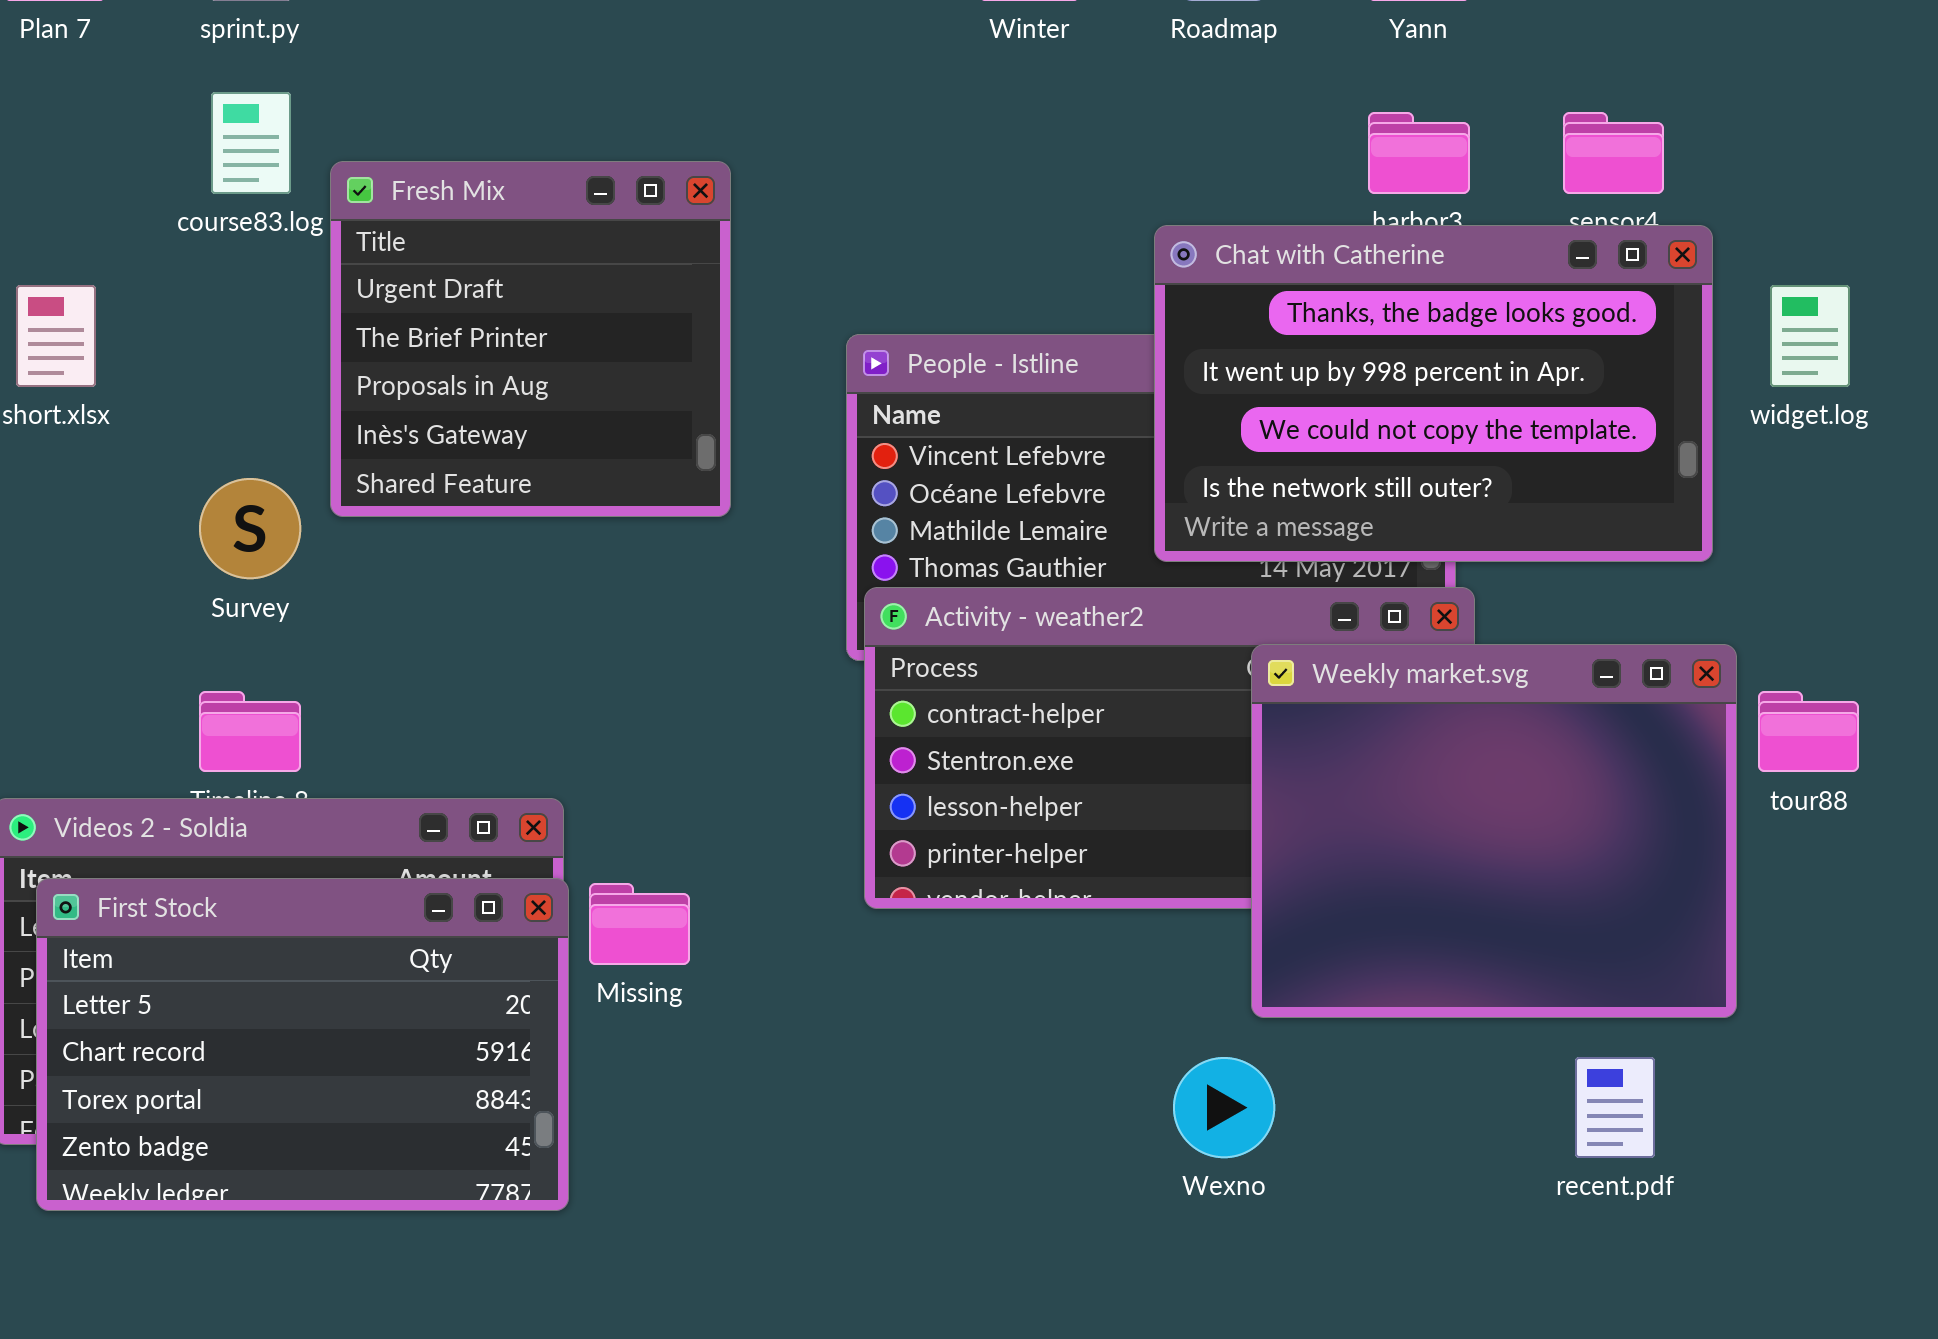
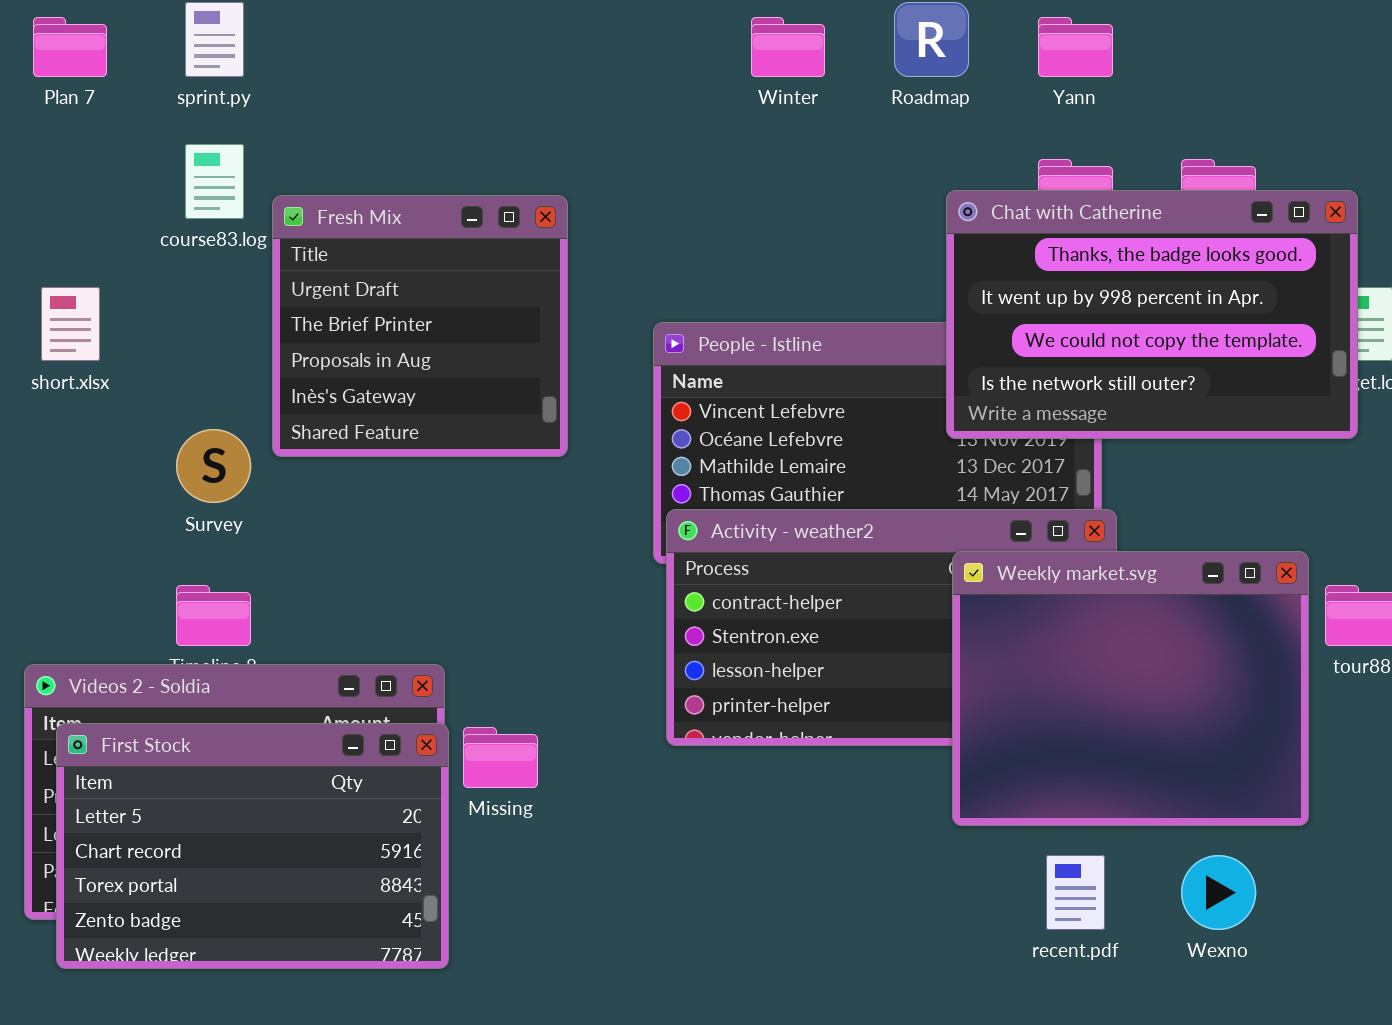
Chat with Catherine: [1154,225,1713,562] -> [946,190,1358,439], moved
Wexno: [1173,1057,1275,1158] -> [1181,855,1256,930], moved
recent.pdf: [1575,1057,1655,1158] -> [1046,855,1105,930], moved

